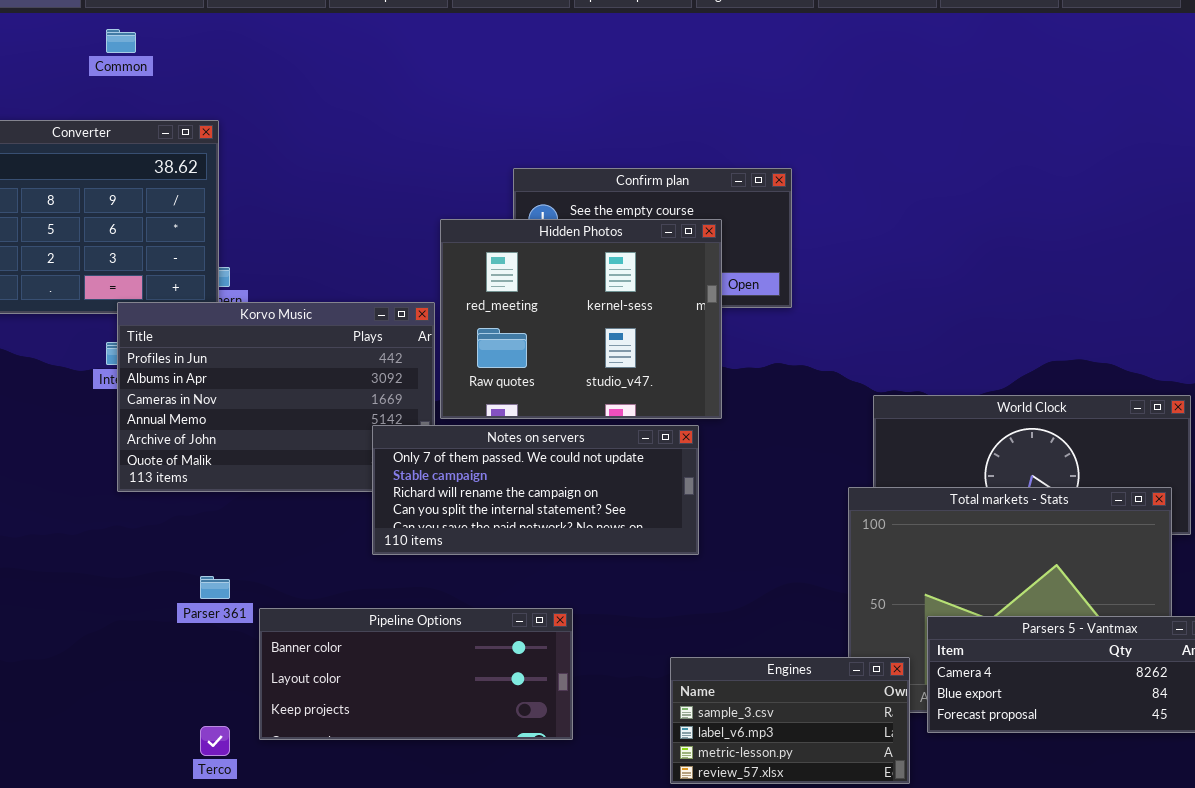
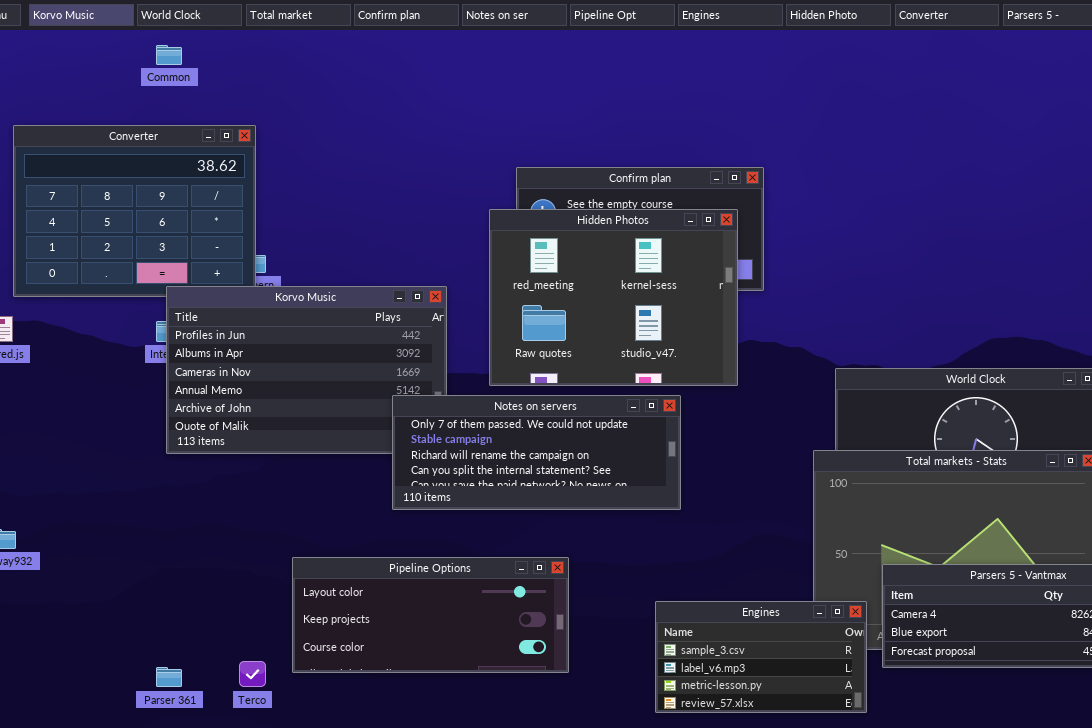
Hidden Photos: [440,219,722,419] -> [489,209,738,386], moved
Parser 361: [200,576,230,599] -> [156,667,182,687], moved
Pipeline Options: [259,608,573,740] -> [292,557,569,673], scrolled down 1 row

